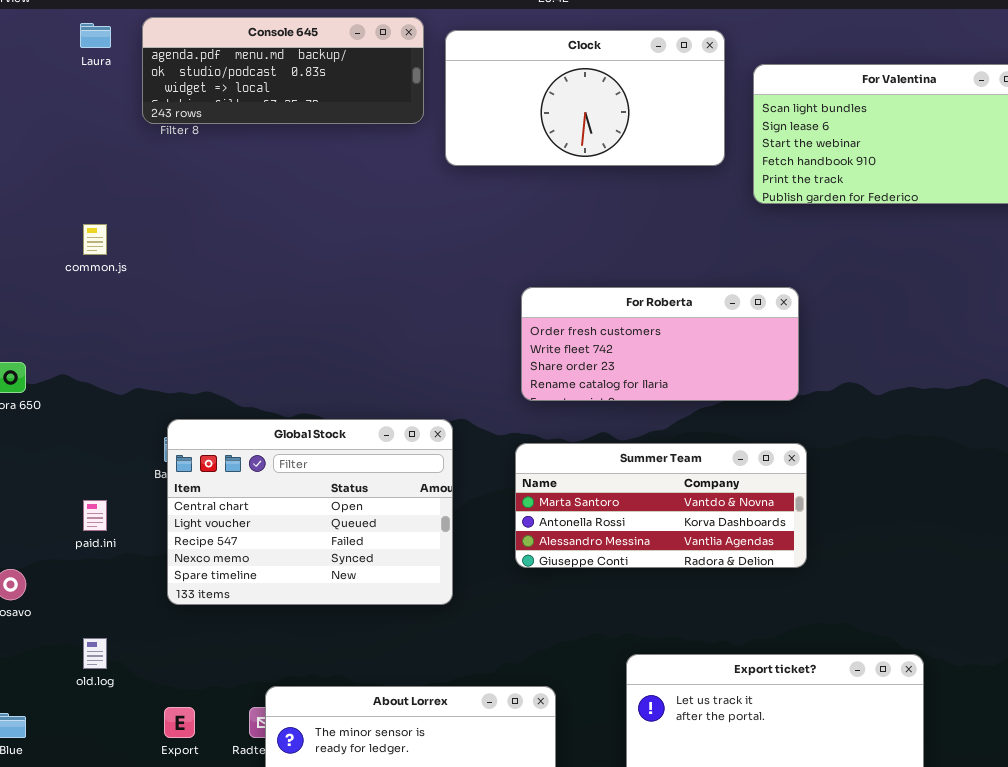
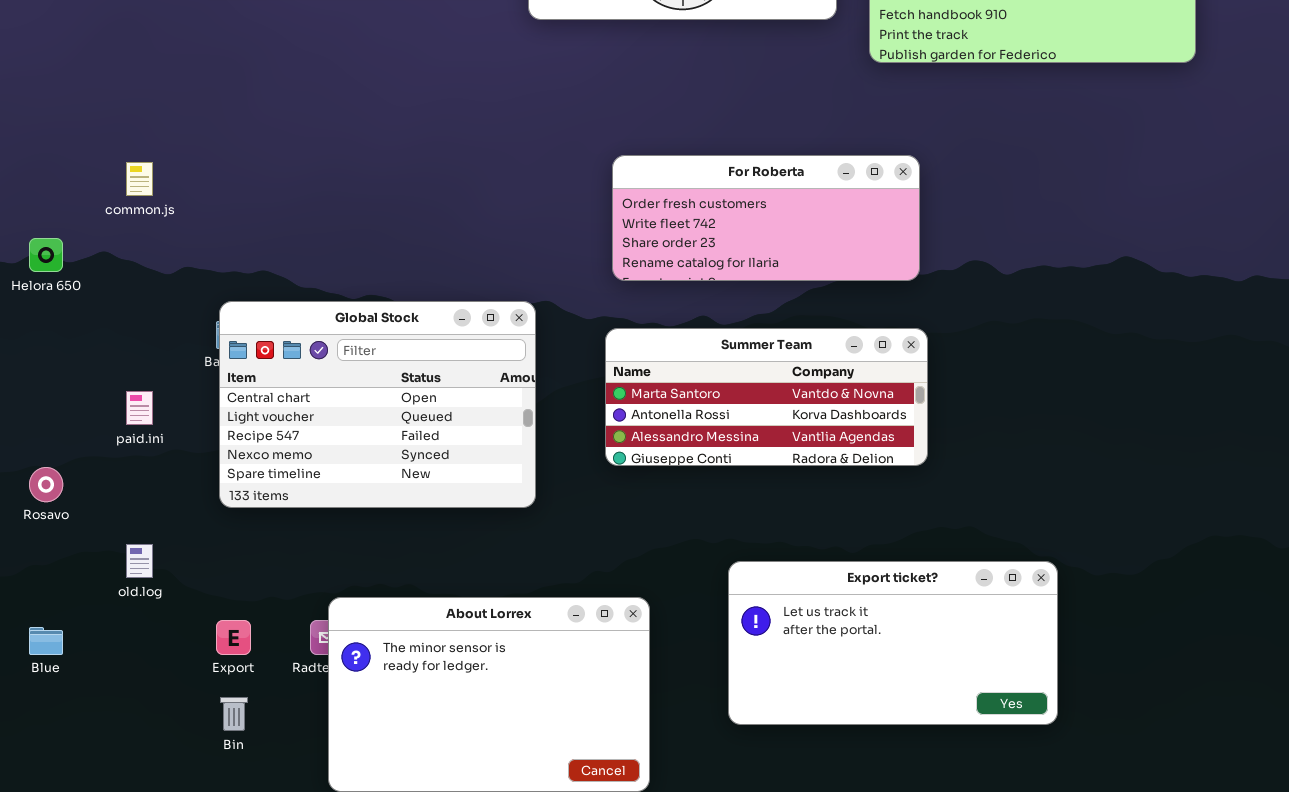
common.js: [83,224,107,255] -> [126,162,153,196], moved

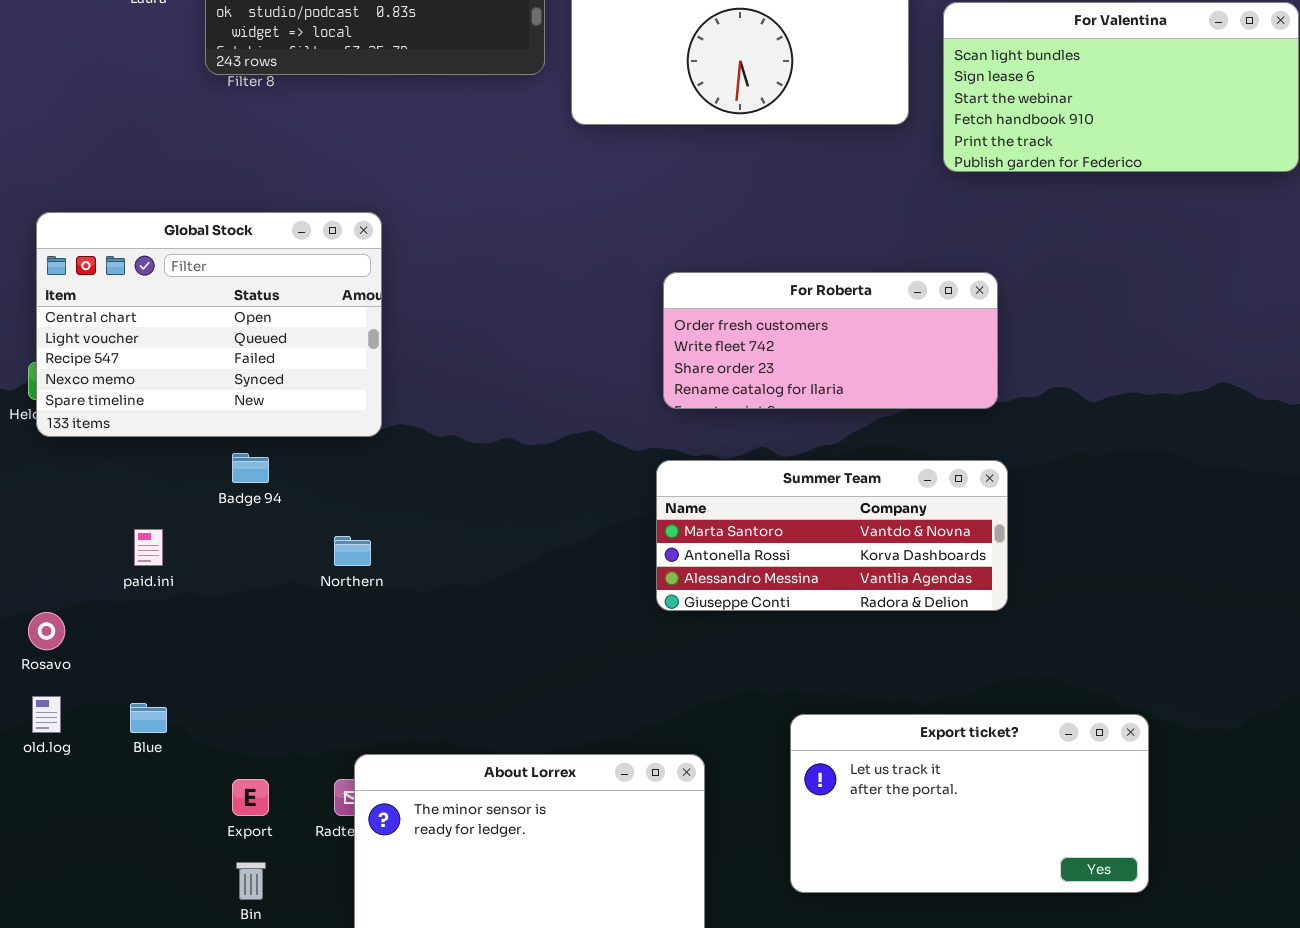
Global Stock: [219,301,536,508] -> [36,212,382,437], moved
old.log: [126,544,153,578] -> [32,696,61,733], moved
Blue: [29,627,63,655] -> [130,703,167,733], moved

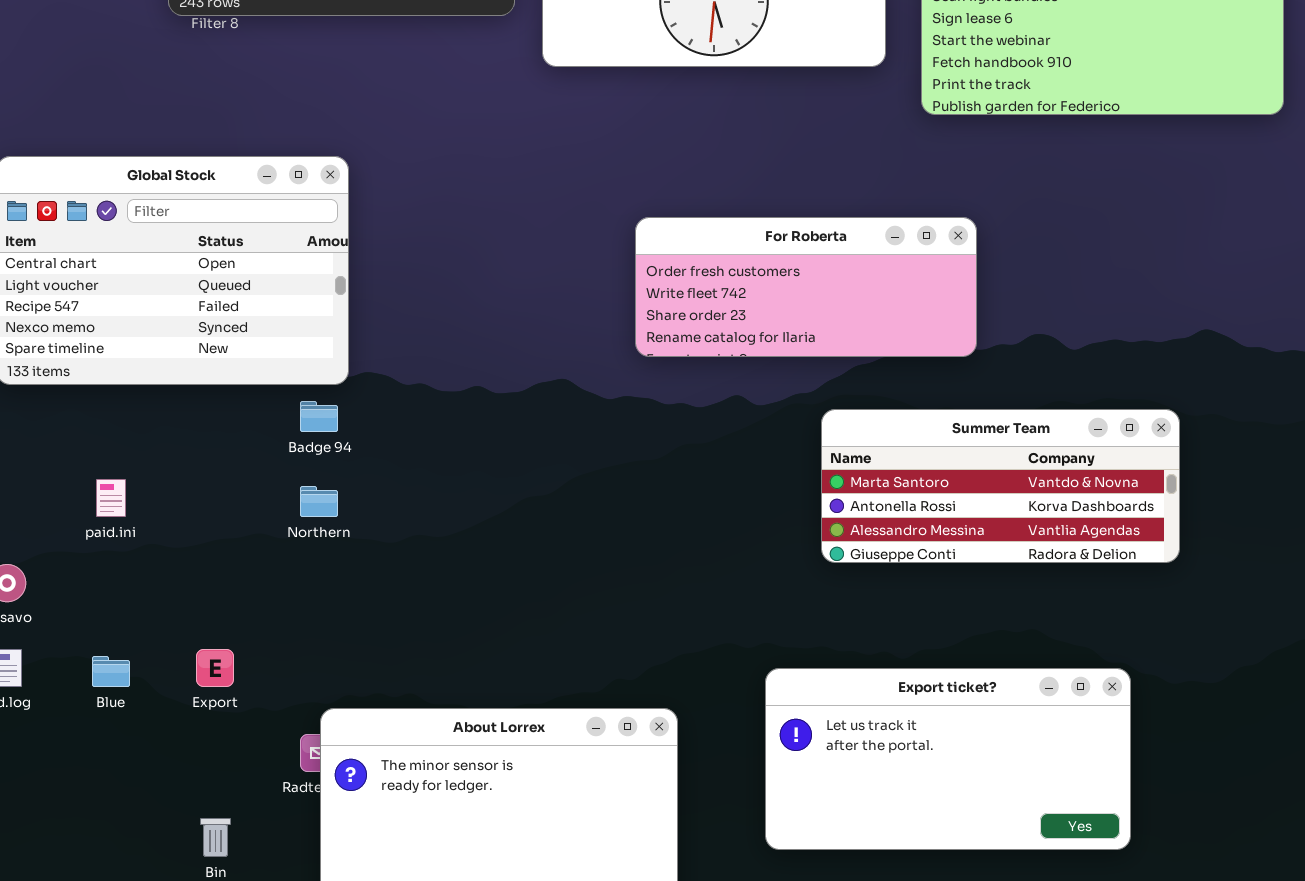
Badge 94: [232,453,269,483] -> [300,401,338,432], moved
Summer Team: [656,460,1008,611] -> [821,409,1180,563], moved
Export: [232,779,269,816] -> [196,649,234,687], moved

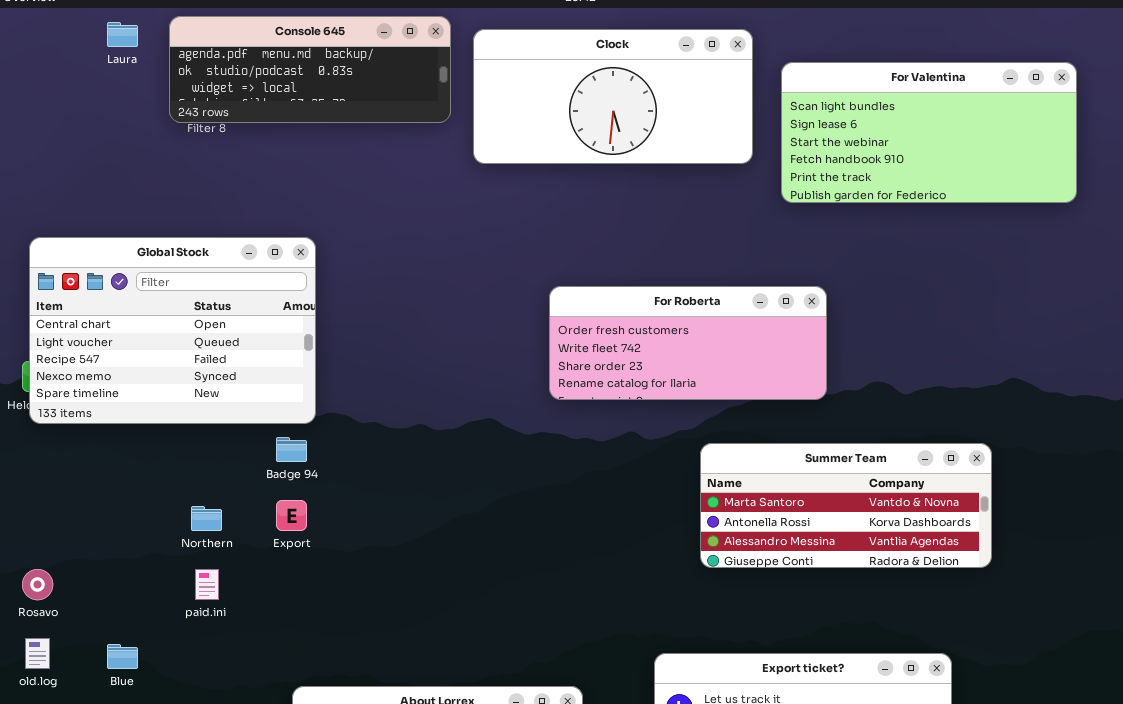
paid.ini: [96,479,126,517] -> [195,569,219,600], moved
Northern: [300,486,338,517] -> [191,506,222,531], moved
Export: [196,649,234,687] -> [276,500,307,531], moved

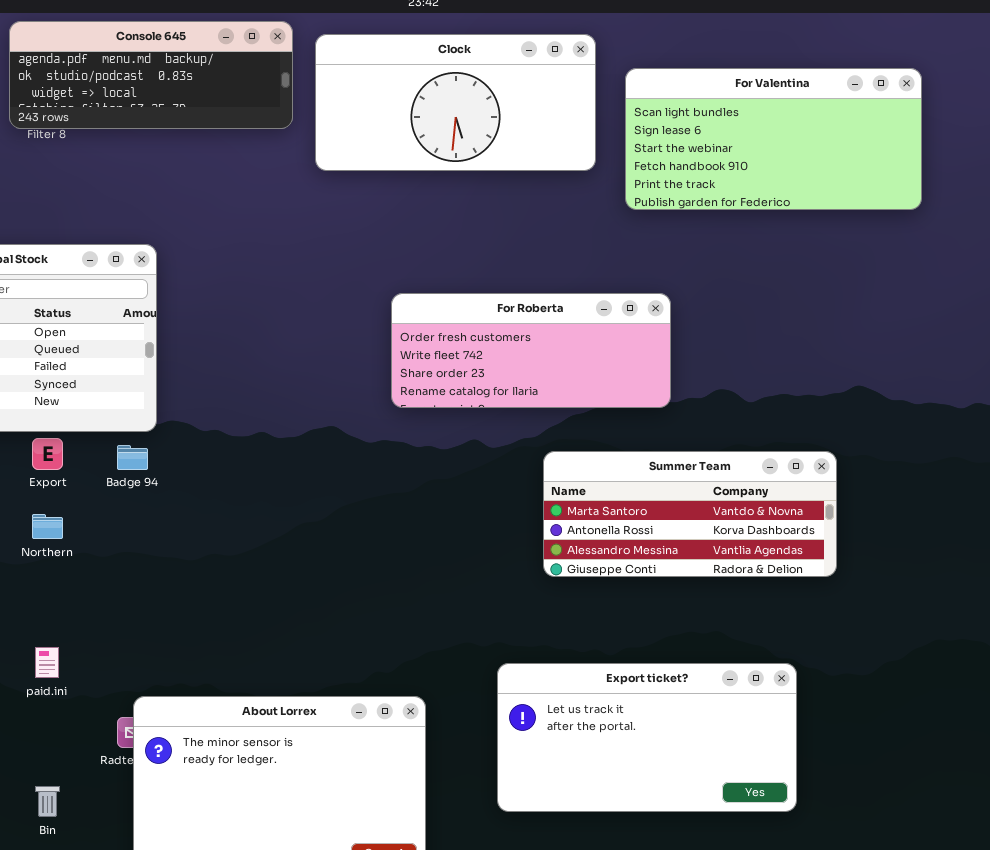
Export: [276,500,307,531] -> [32,438,63,470], moved
paid.ini: [195,569,219,600] -> [35,647,59,678], moved

